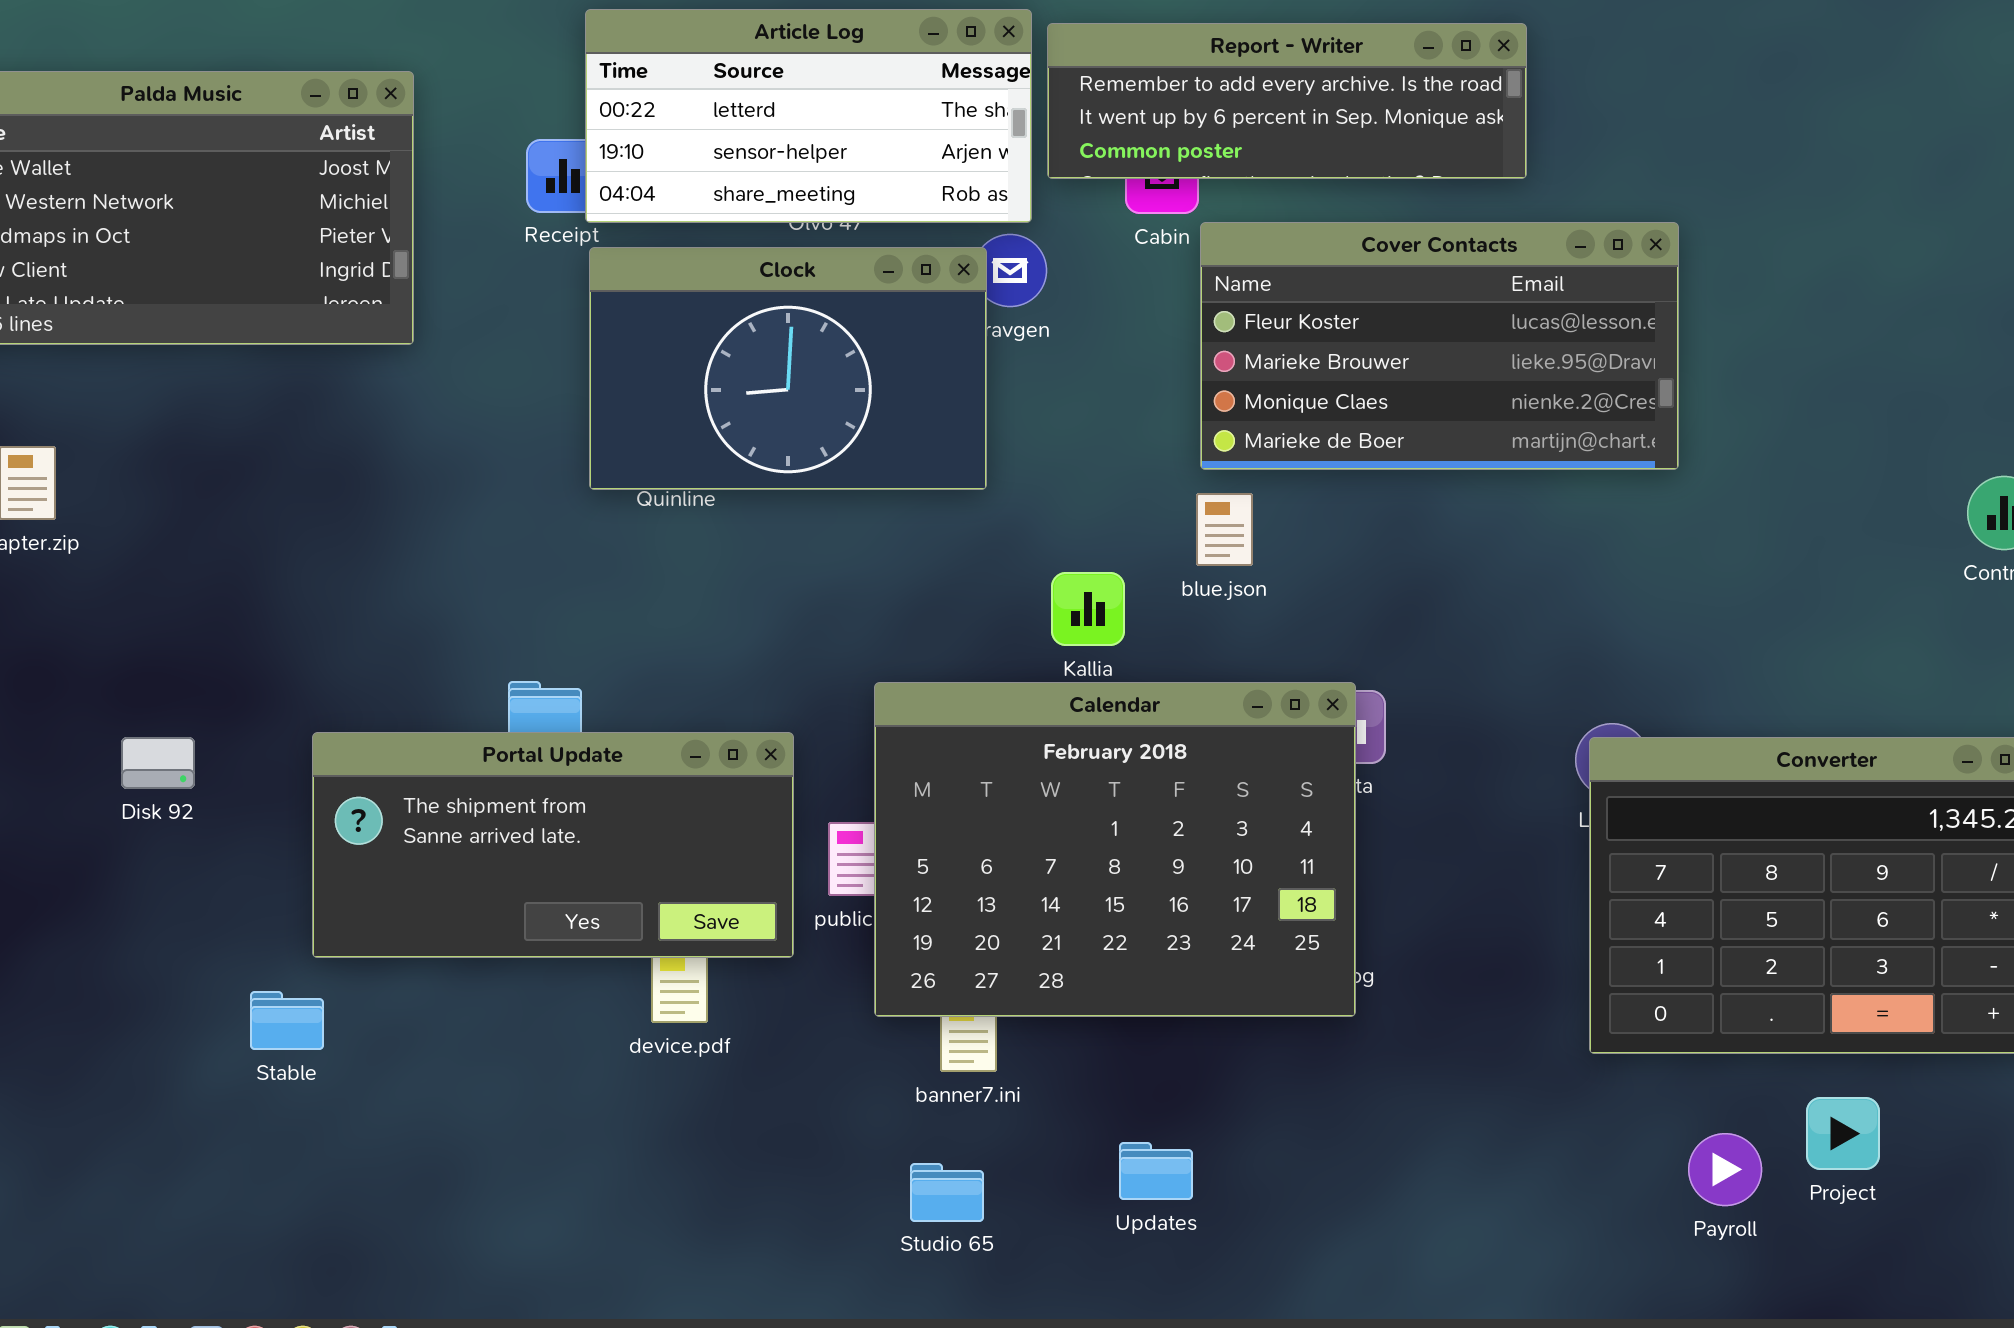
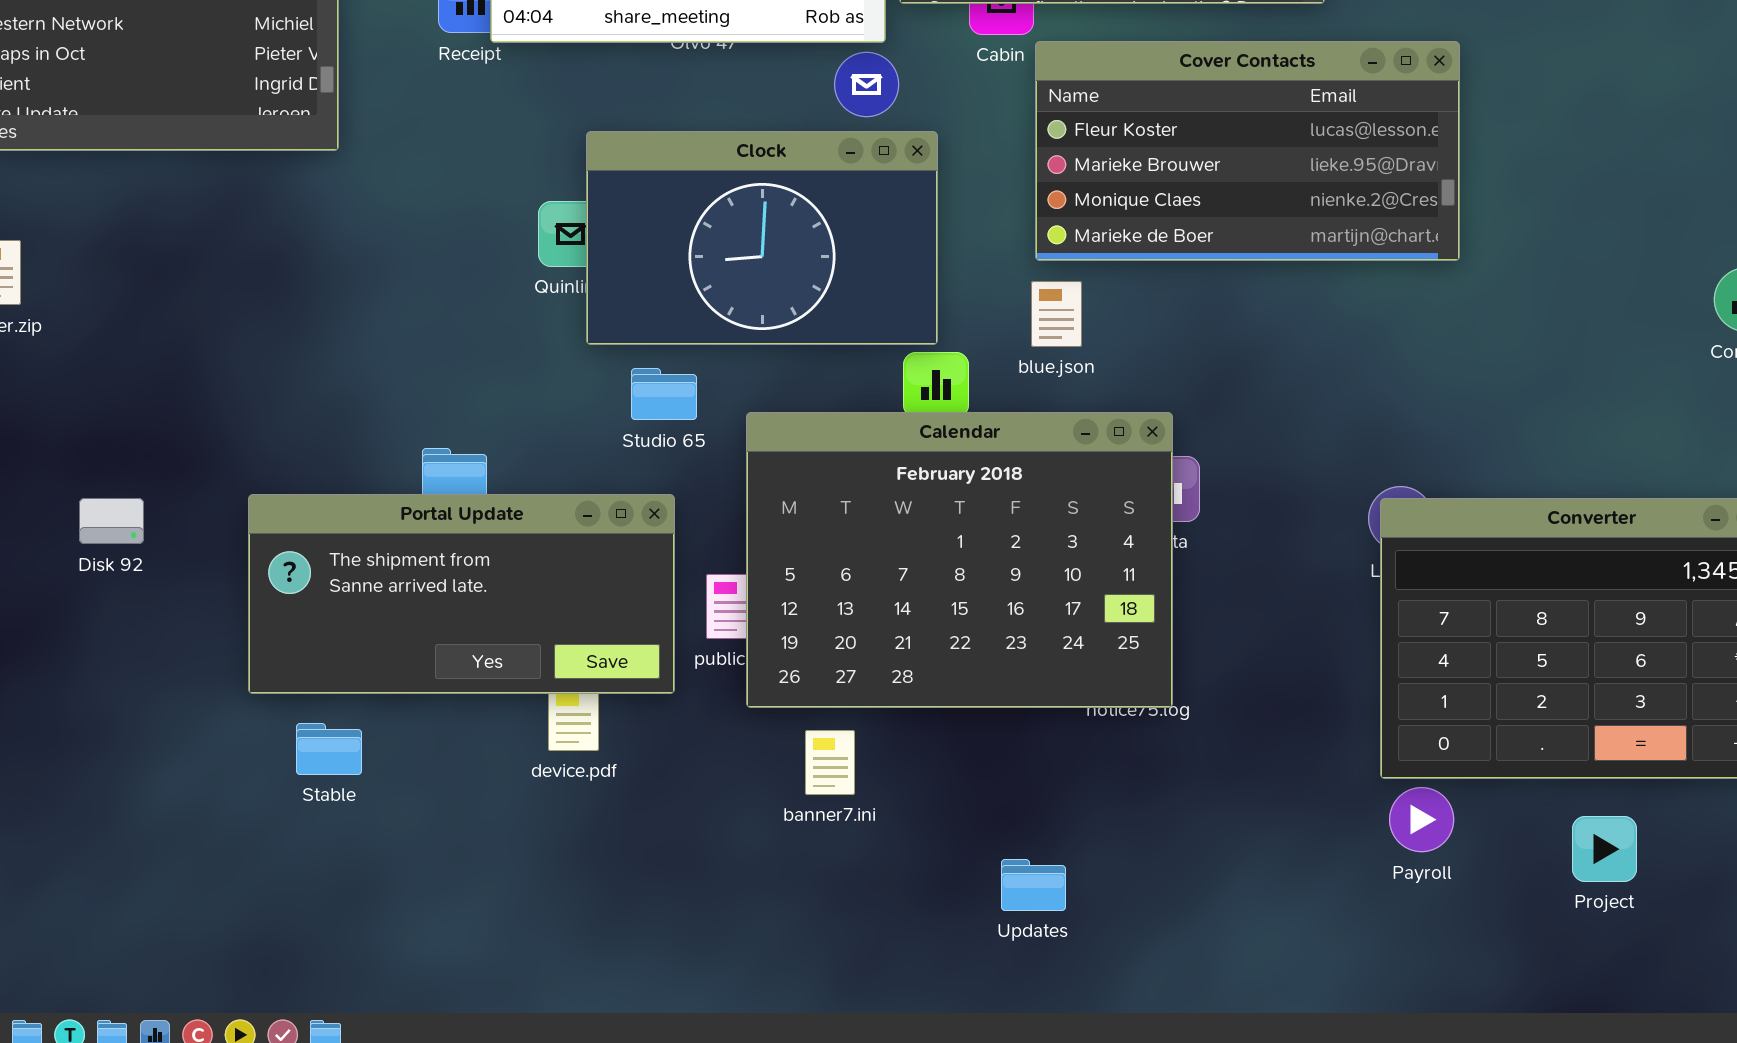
Clock: [589,247,987,490] -> [586,131,938,345], moved
Calendar: [874,682,1356,1017] -> [746,412,1173,708], moved
Stable: [250,991,324,1050] -> [296,723,362,775], moved
Payroll: [1688,1133,1762,1206] -> [1389,787,1454,852], moved
Updates: [1119,1142,1193,1200] -> [1001,859,1066,911], moved
Studio 65: [910,1163,984,1222] -> [631,368,697,420], moved

